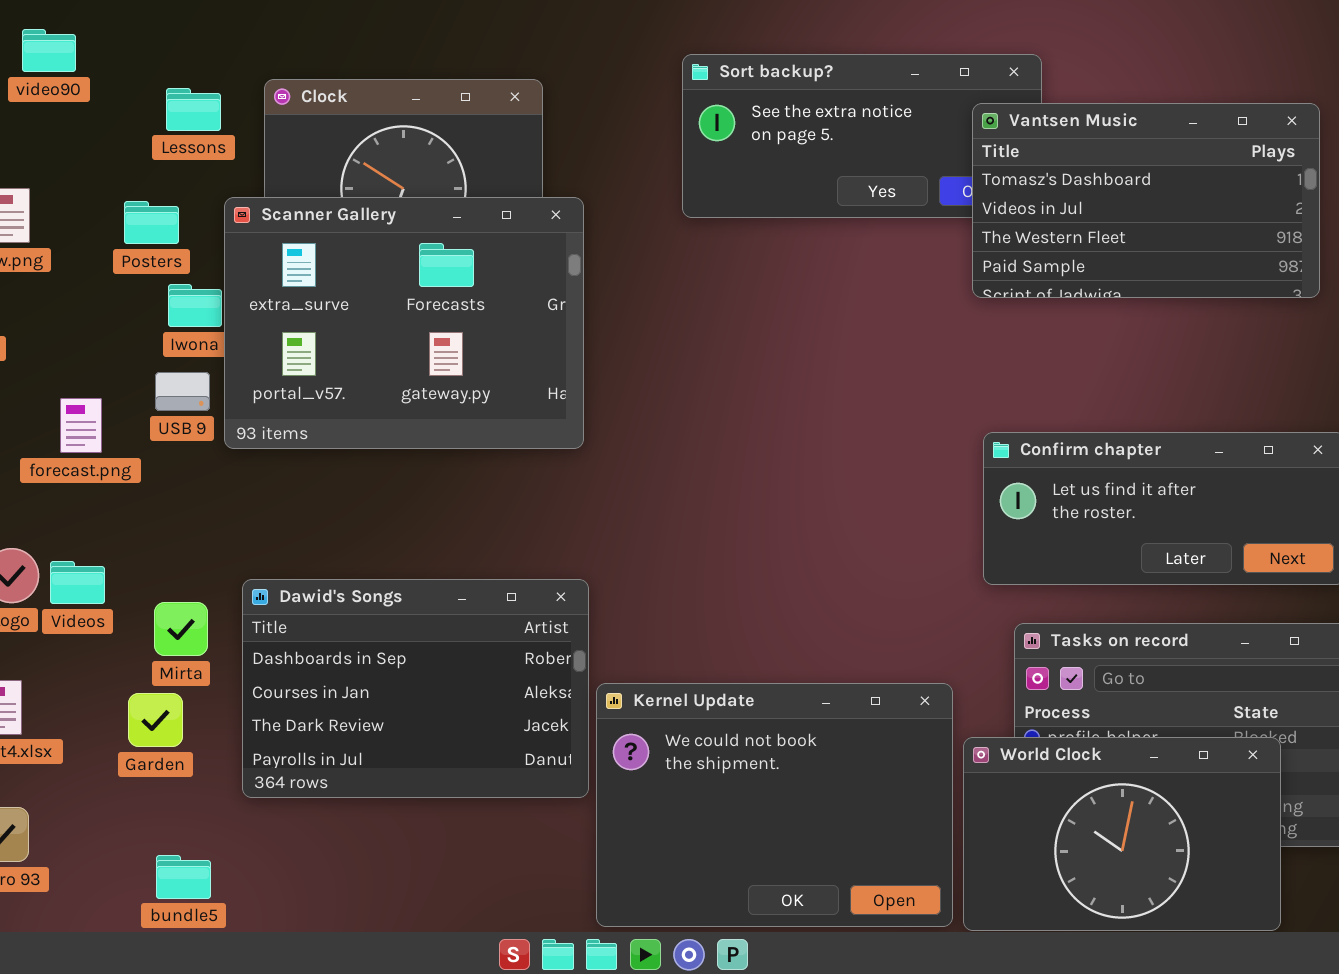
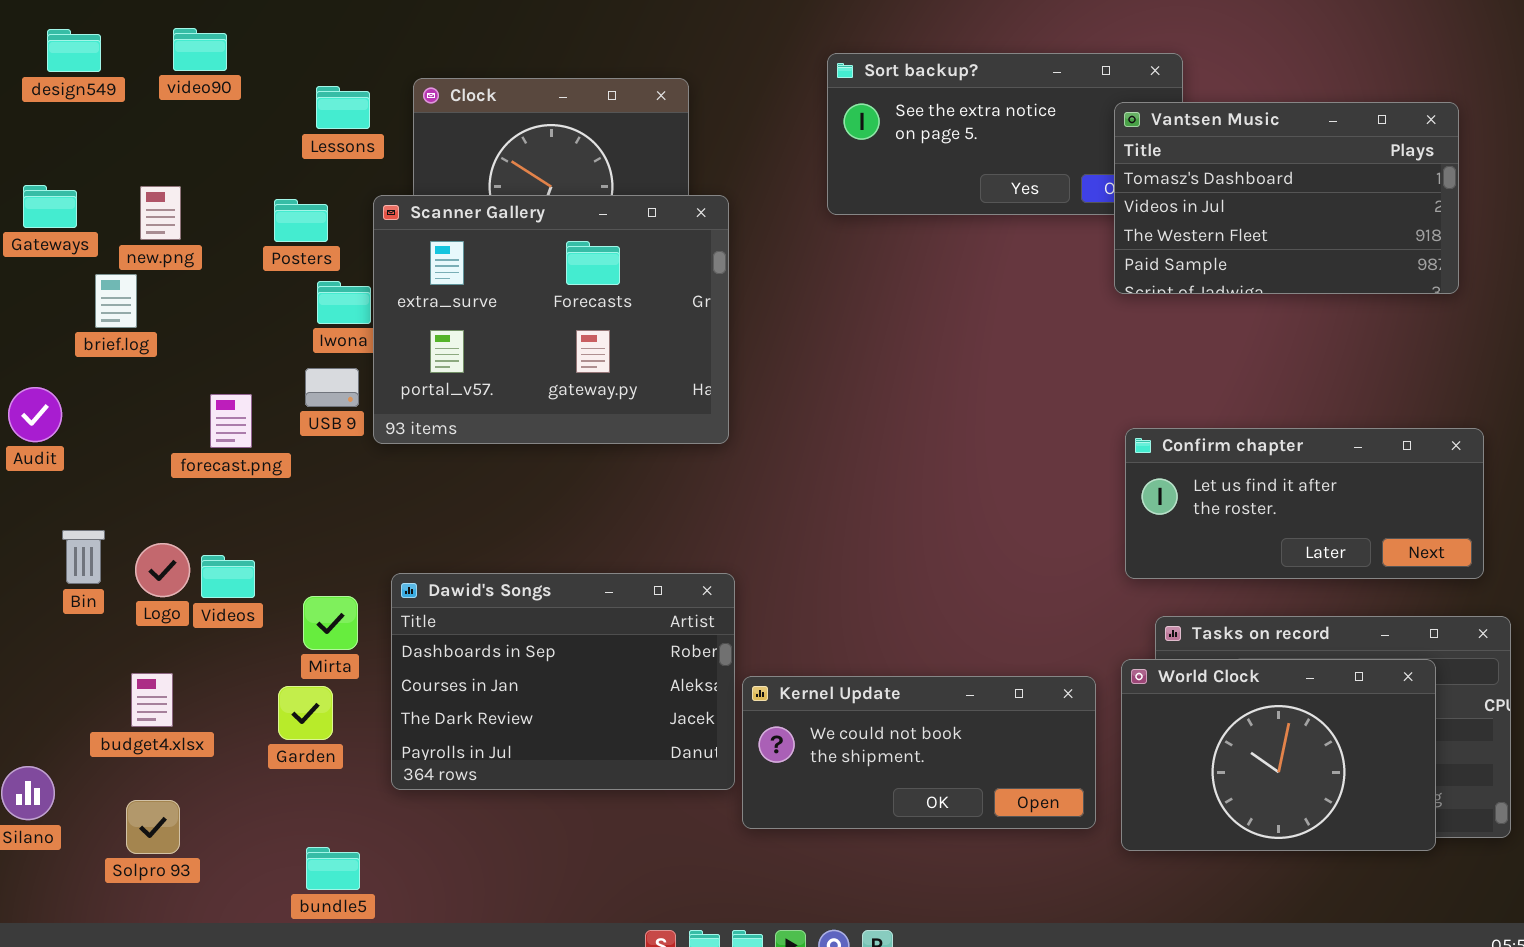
Kernel Update: [596,683,953,927] -> [742,676,1096,829], resized
World Clock: [963,737,1281,931] -> [1121,659,1436,851], moved

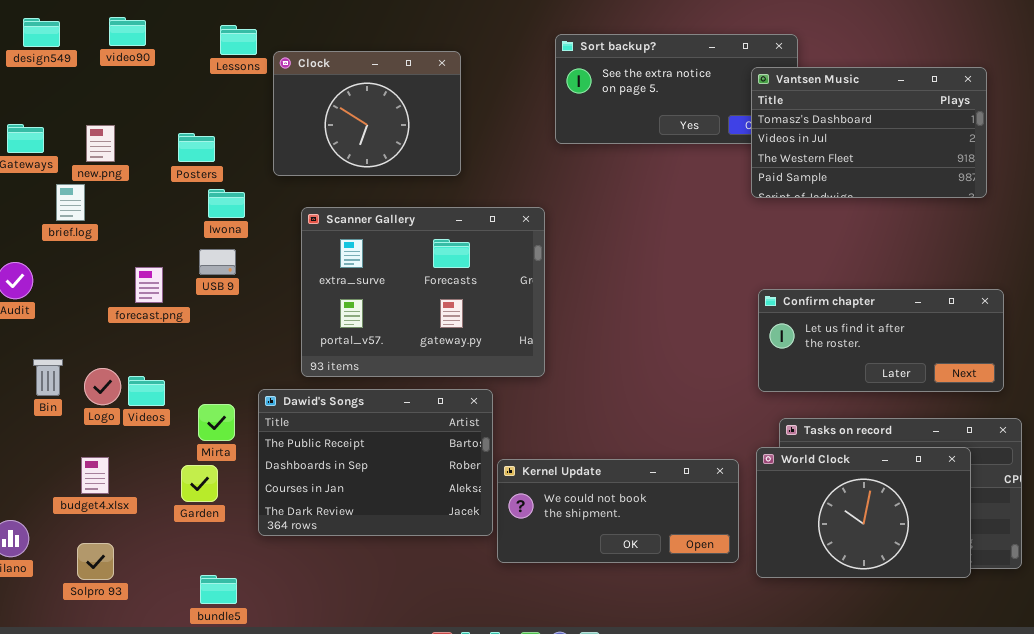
Lessons: [316,86,370,129] -> [220,25,257,55], moved
Scanner Gallery: [373,195,729,444] -> [301,207,545,377], moved
Dawid's Songs: [391,573,735,790] -> [258,389,493,536], scrolled up 1 row

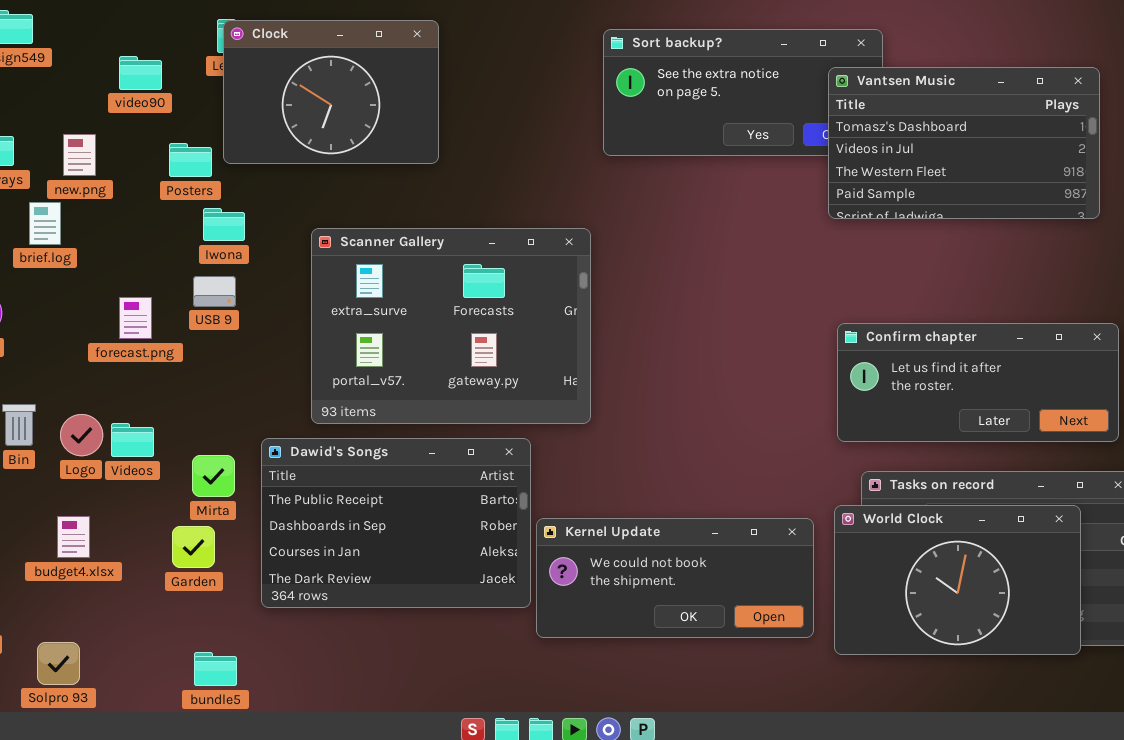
video90: [109,17,146,46] -> [119,56,162,90], moved
Clock: [273,51,461,176] -> [223,20,439,164], moved
Solpro 93: [77,543,114,580] -> [37,642,80,685], moved

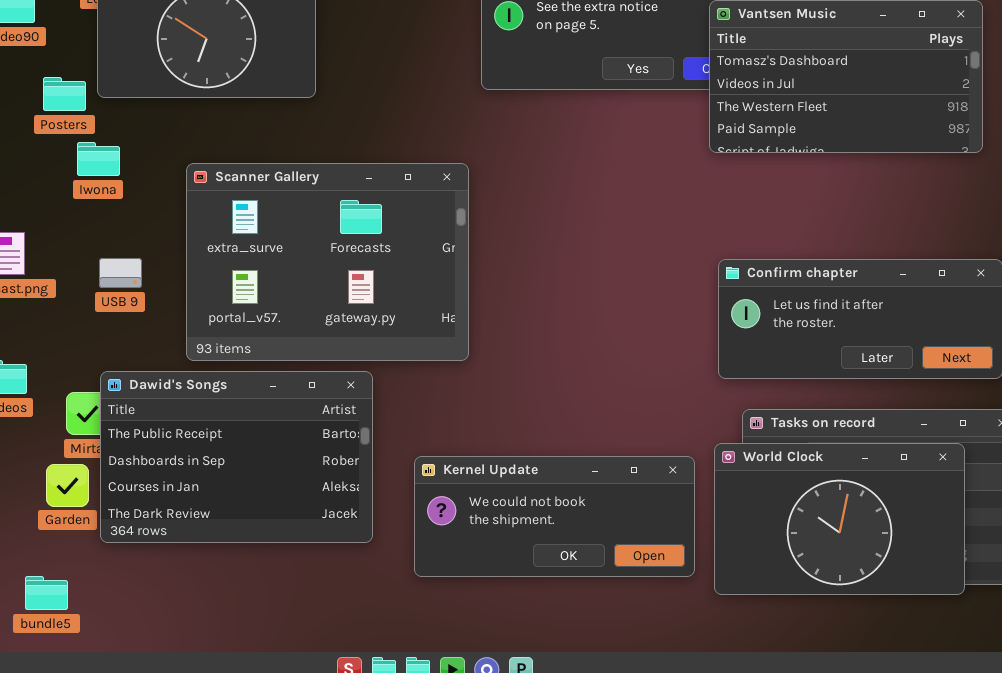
USB 9: [193,276,236,307] -> [99,258,142,288], moved
Dawid's Songs: [261,438,531,608] -> [100,371,373,543], moved
bundle5: [194,652,237,686] -> [25,576,68,610], moved

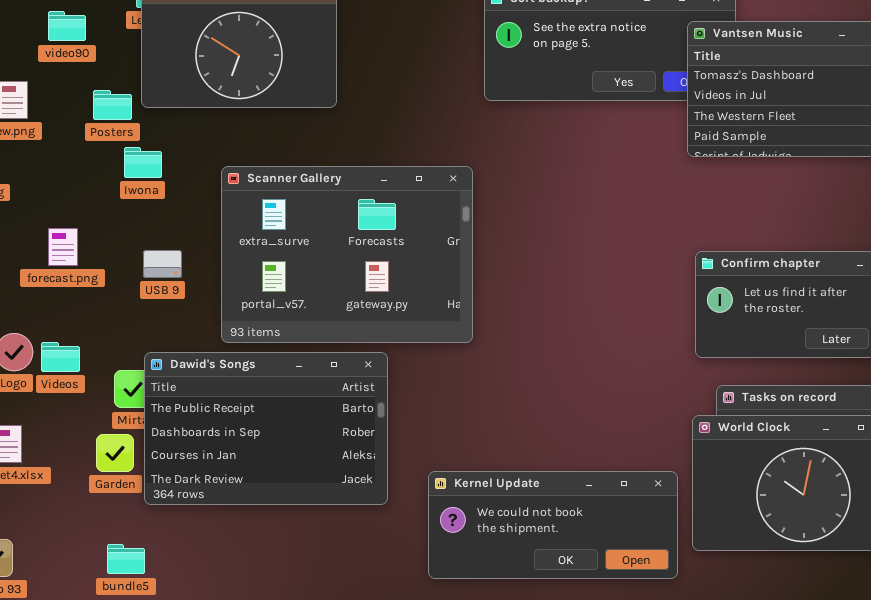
Kernel Update: [414,456,695,577] -> [428,471,678,579], moved
bundle5: [25,576,68,610] -> [107,544,145,574], moved

